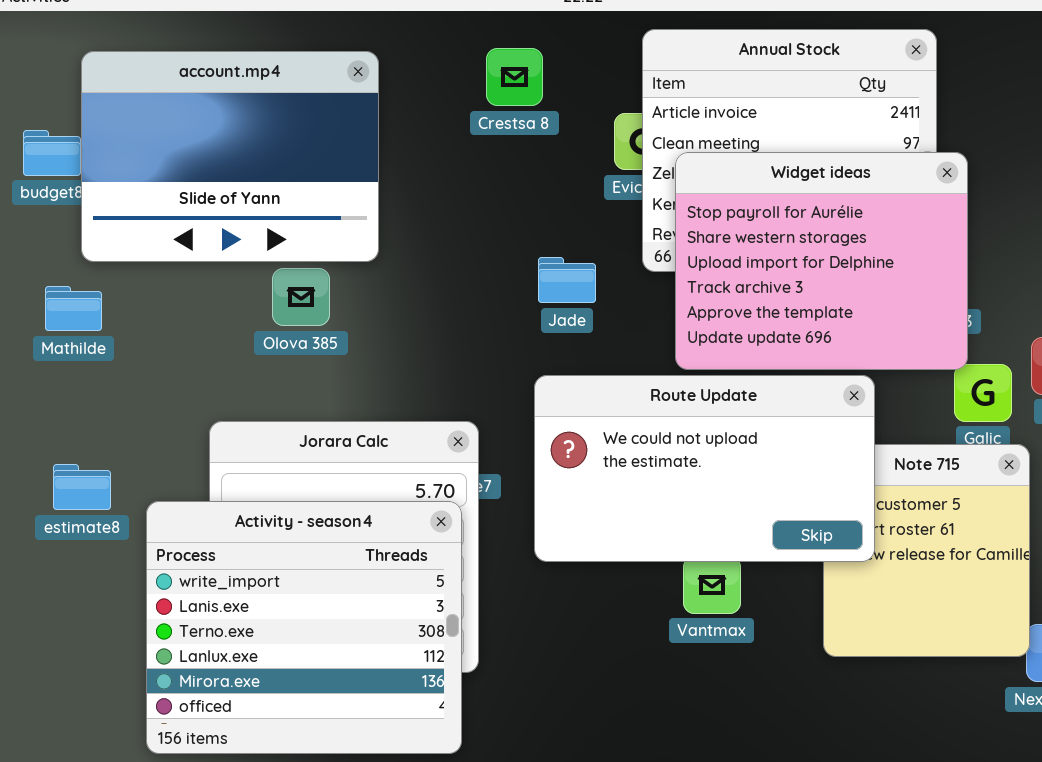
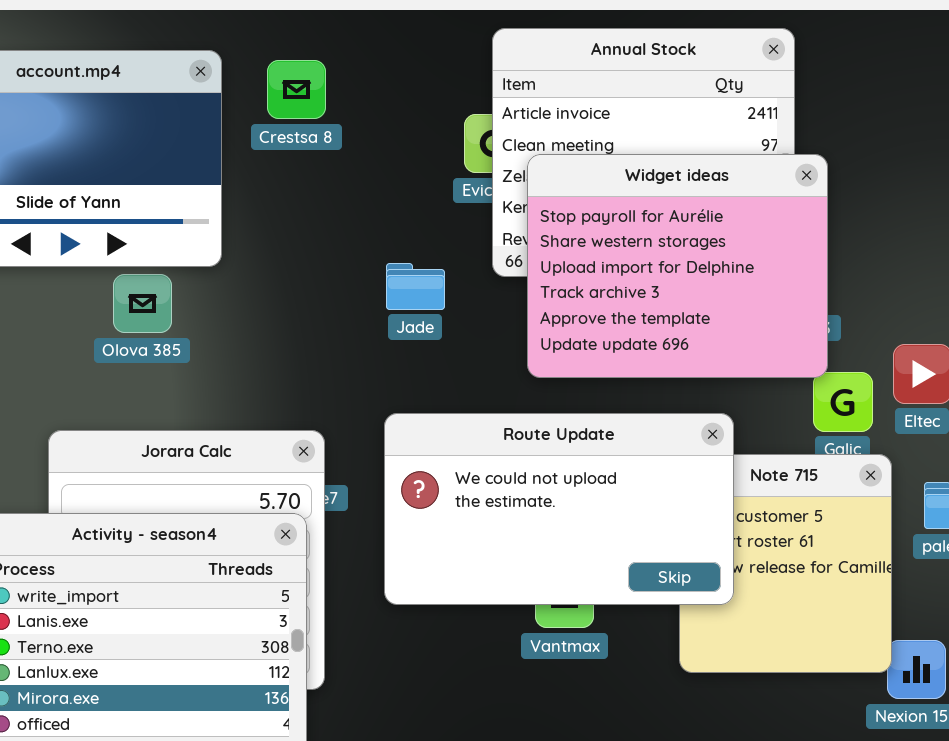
Crestsa 8: [486,48,543,106] -> [267,60,326,119], moved
Route Update: [534,375,875,562] -> [384,413,734,605], moved

